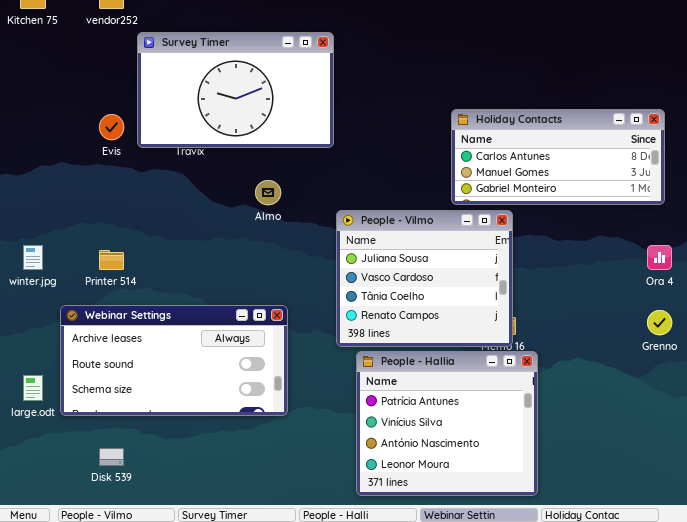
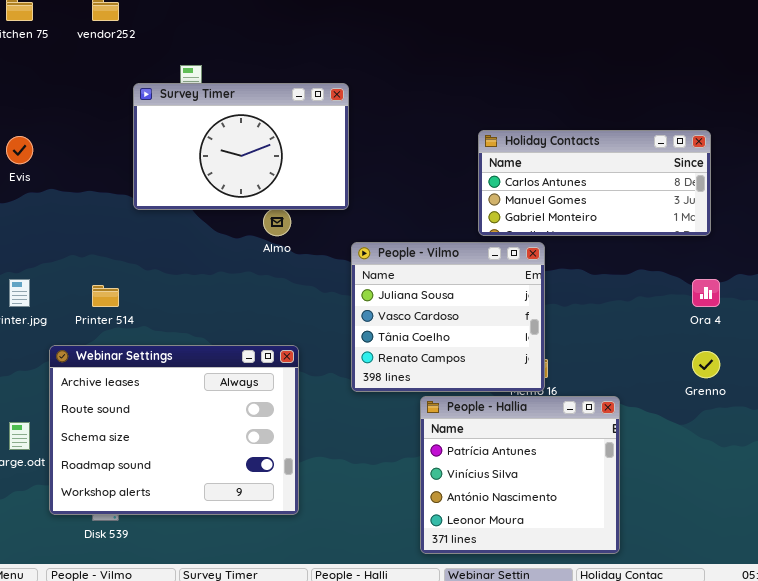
Survey Timer: [137,32,334,148] -> [133,83,349,210], moved
Evis: [99,114,124,140] -> [6,136,33,164], moved
Webinar Settings: [60,305,288,416] -> [49,345,299,515], resized
People - Hallia: [356,351,538,496] -> [420,396,620,554], moved

